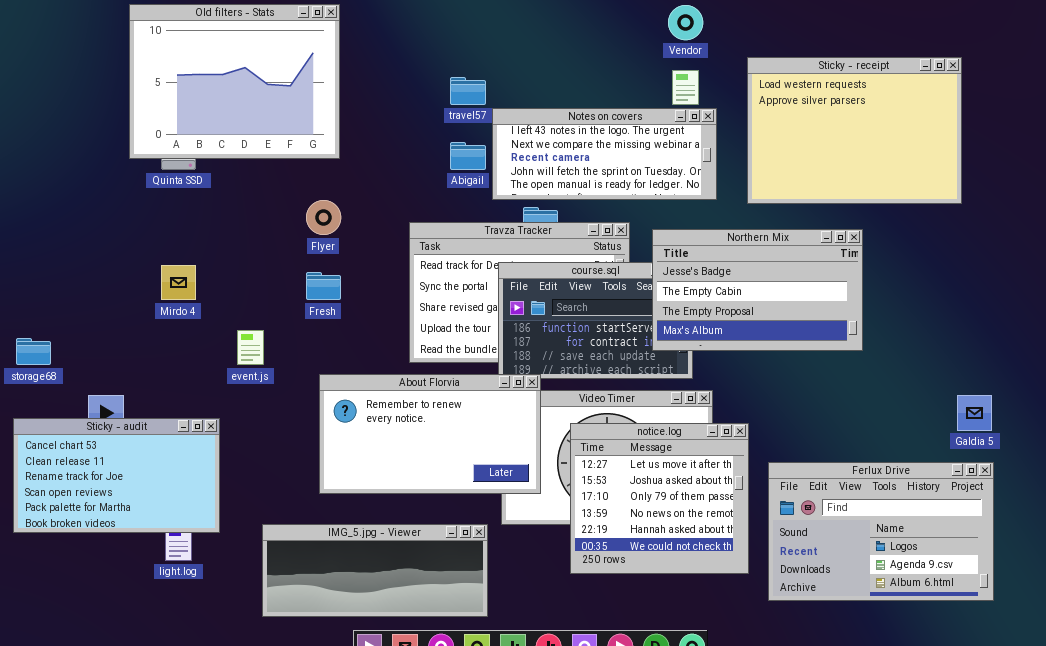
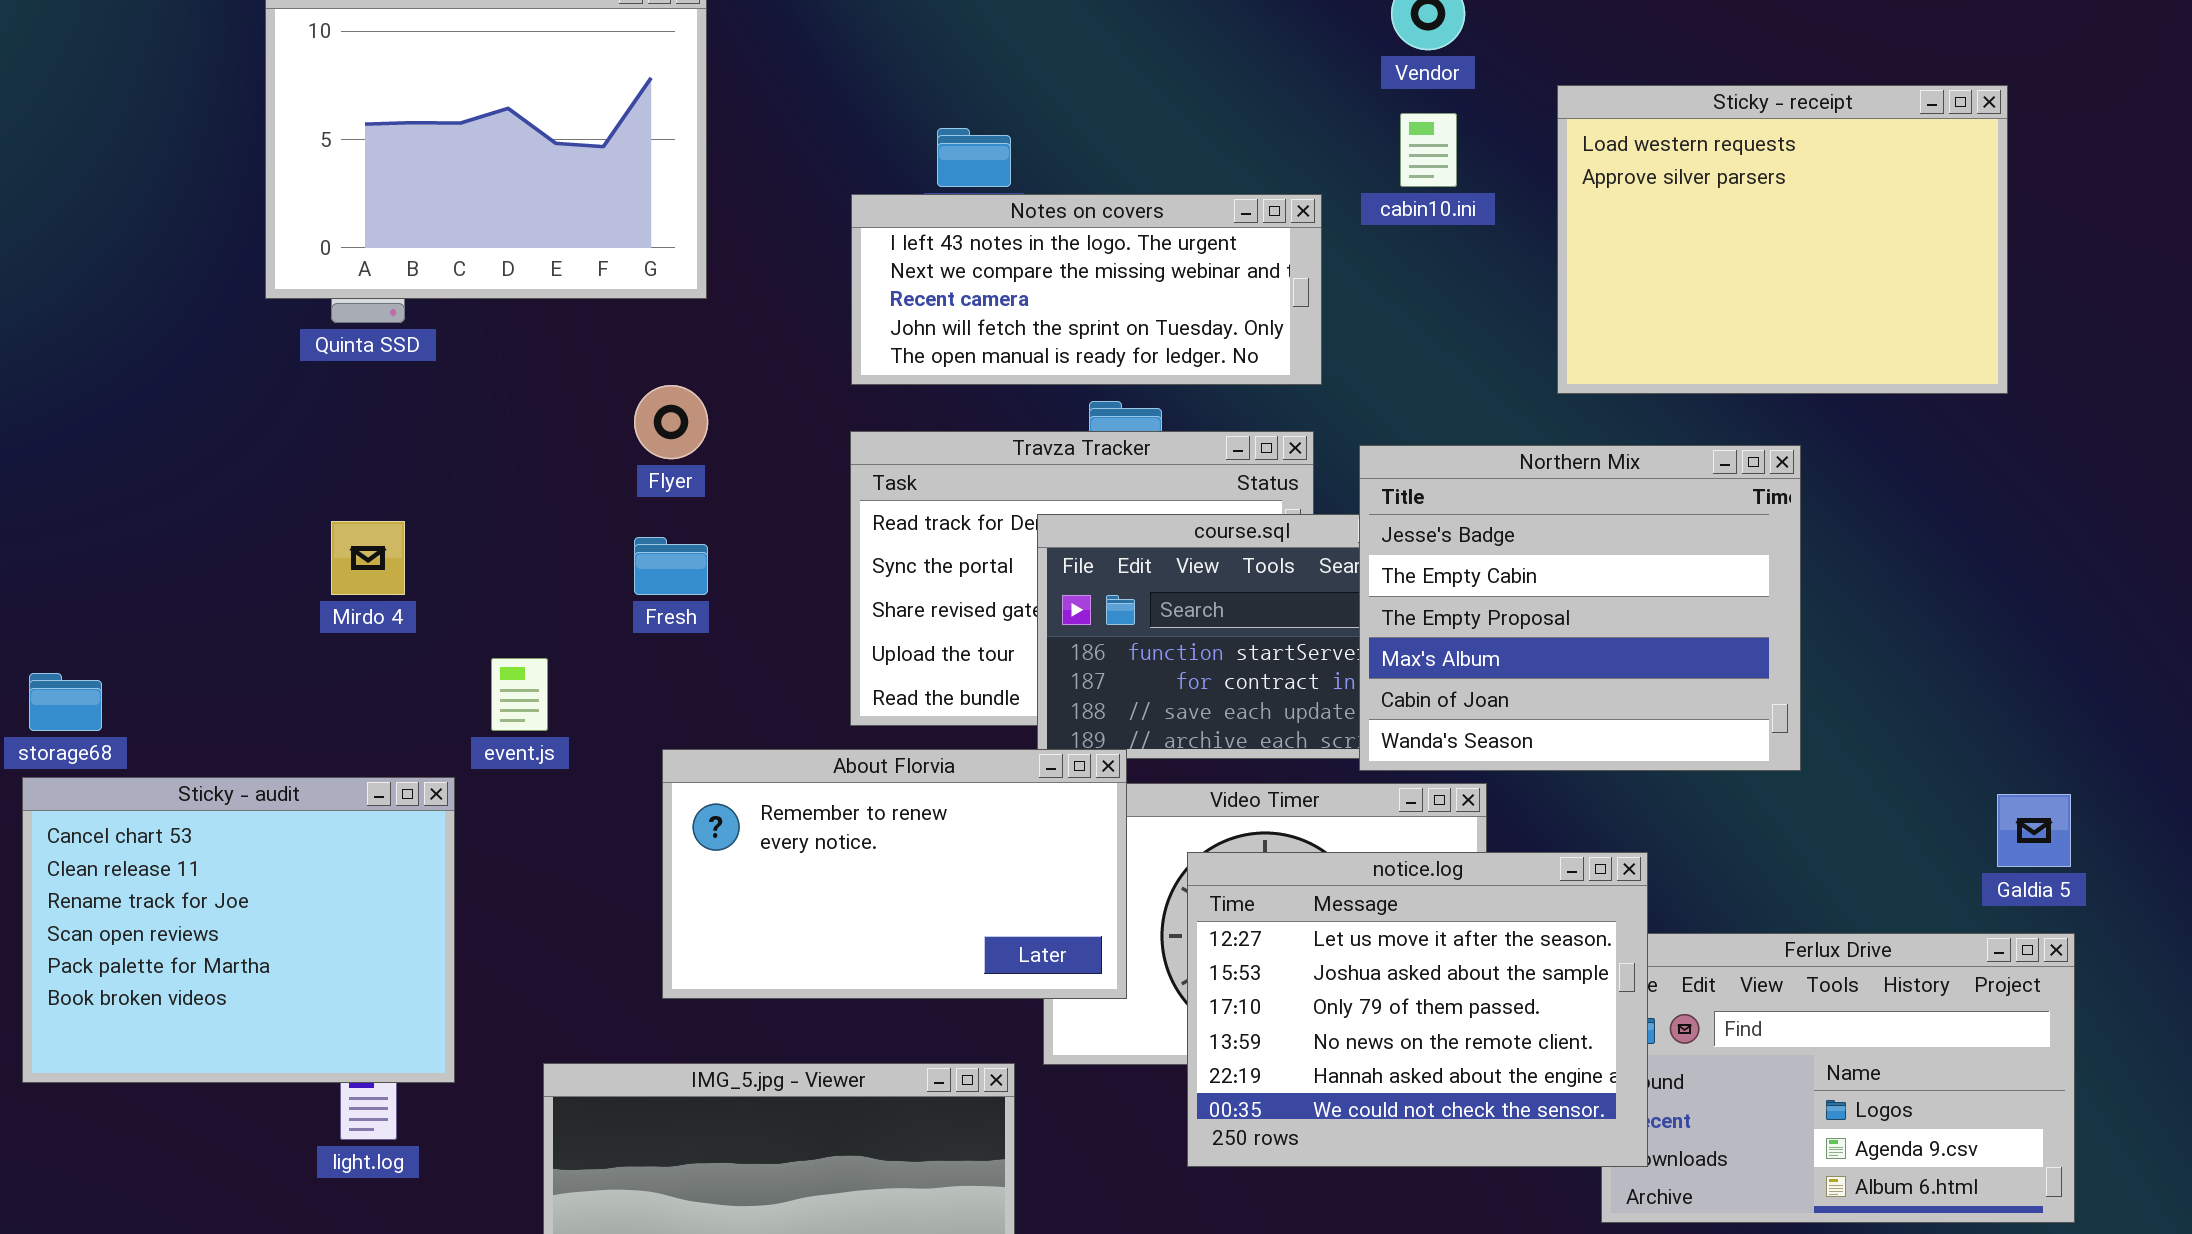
Notes on covers: [492,108,717,200] -> [851,194,1322,385], moved
Northern Mix: [652,229,863,351] -> [1359,445,1801,771], resized
Sticky - audit: [13,418,220,533] -> [22,777,455,1083], resized
notice.log: [570,423,749,574] -> [1187,852,1648,1167], resized

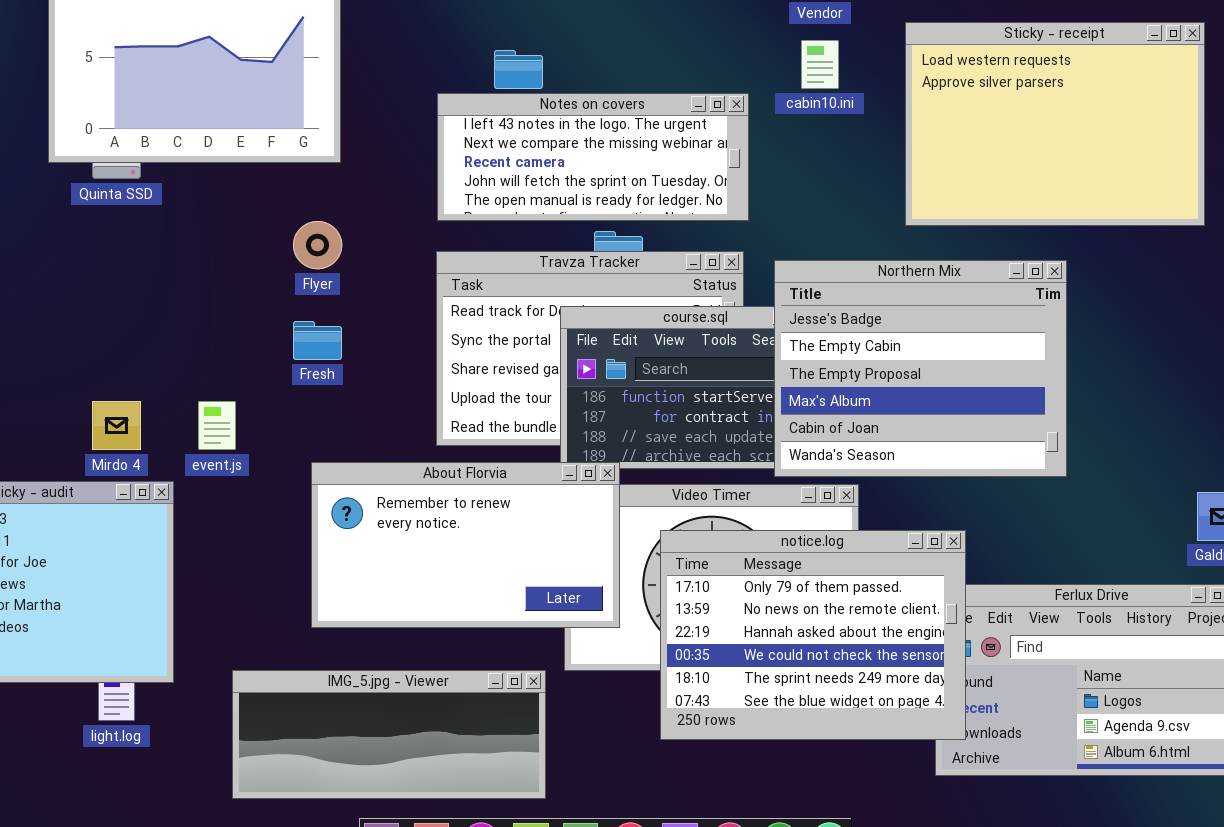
Mirdo 4: [331,521,405,595] -> [92,401,141,450], moved
notice.log: [1187,852,1648,1167] -> [660,530,966,740], scrolled down 2 rows

